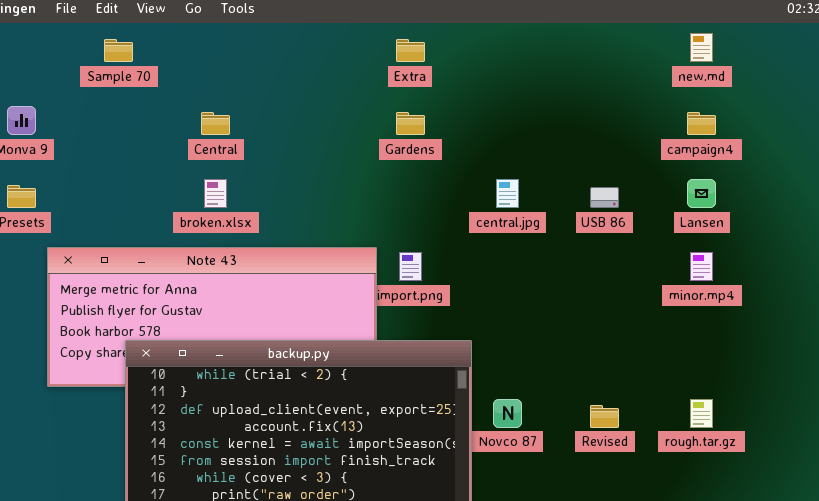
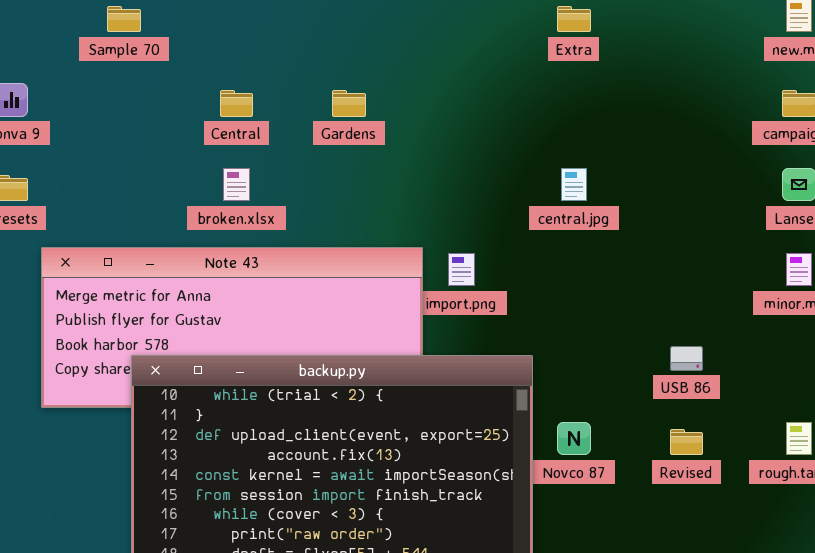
Extra: [396,39,425,62] -> [557,6,591,32], moved
Gardens: [396,112,425,135] -> [332,90,366,117], moved
USB 86: [590,187,619,208] -> [670,346,703,371], moved

